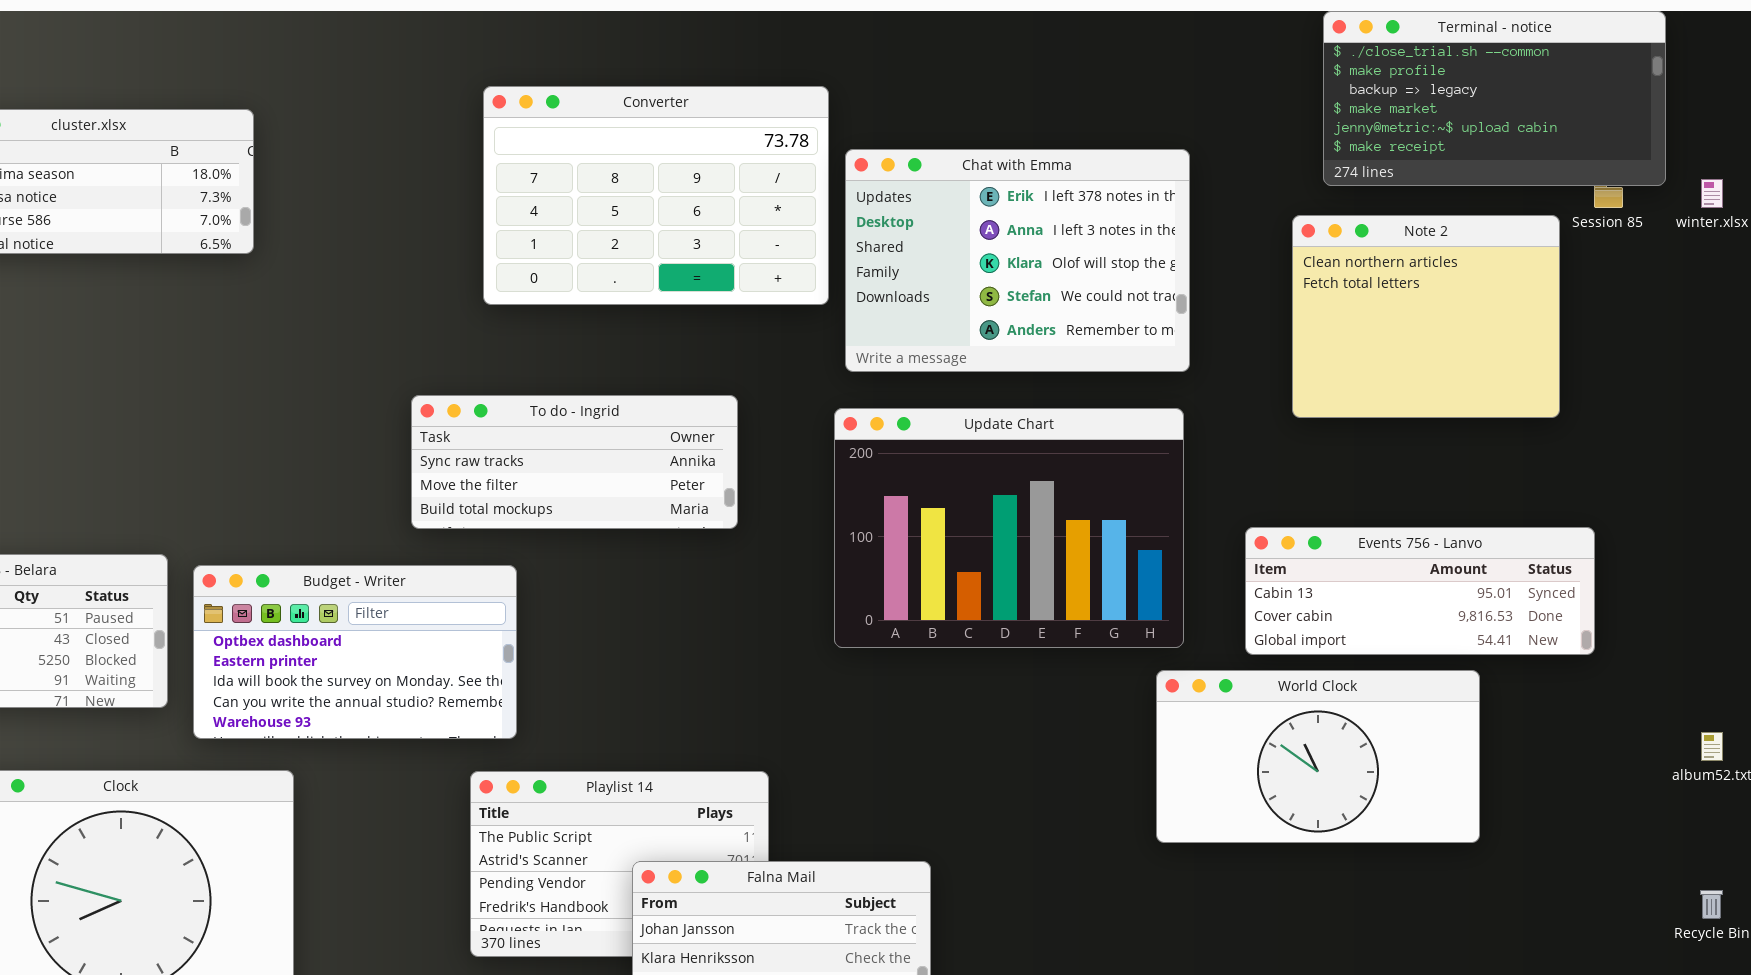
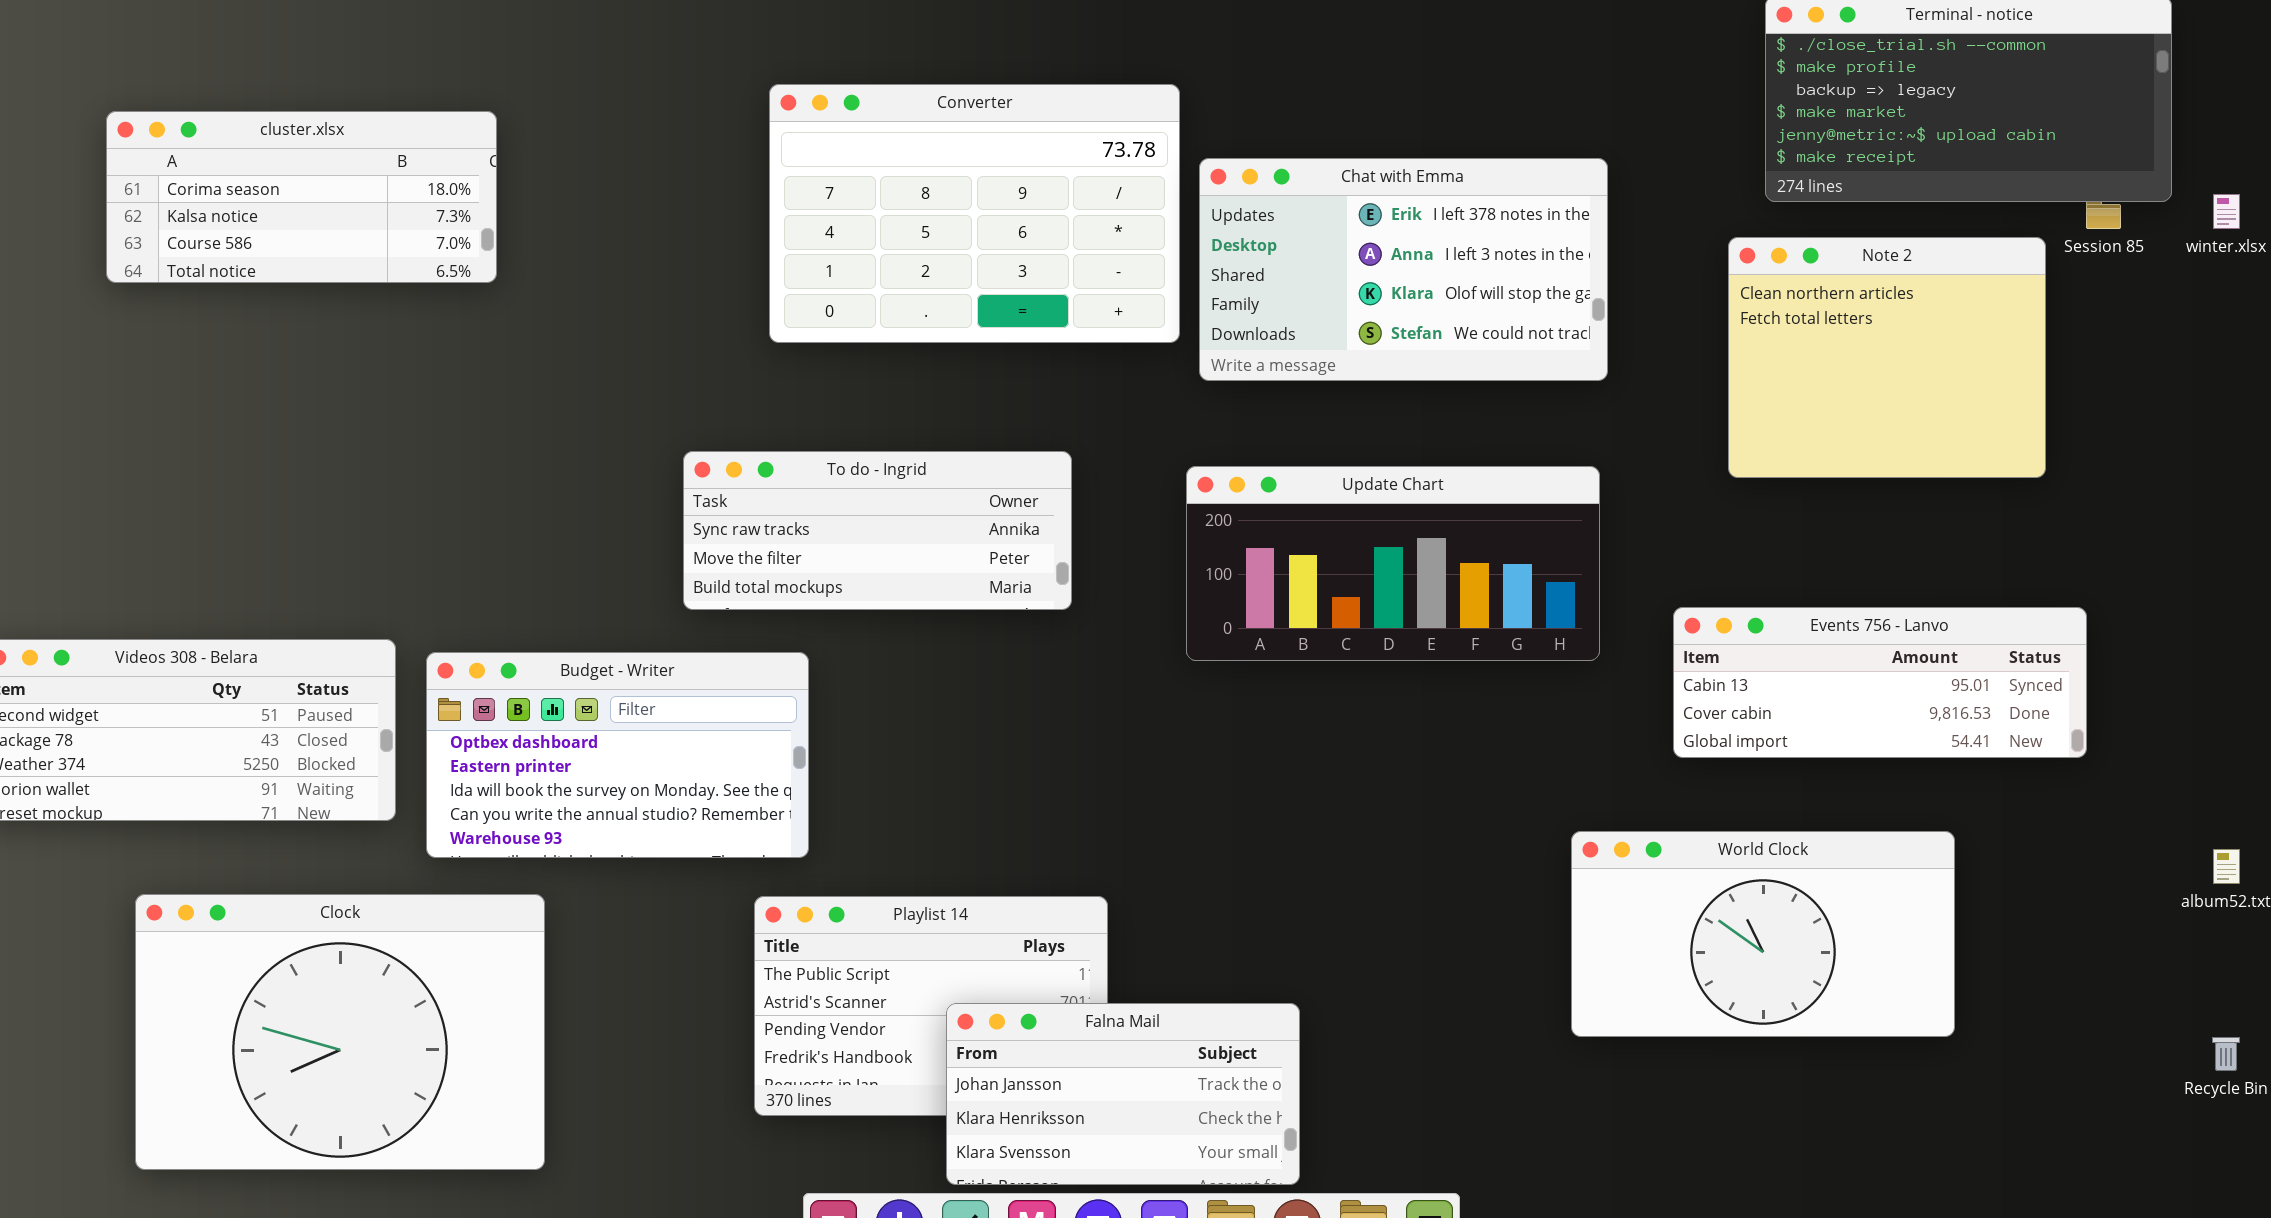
Chat with Emma: [845,149,1190,372] -> [1199,158,1608,381], resized
Update Chart: [834,408,1184,648] -> [1186,466,1600,661], resized
World Clock: [1156,670,1480,843] -> [1571,831,1955,1037], moved

